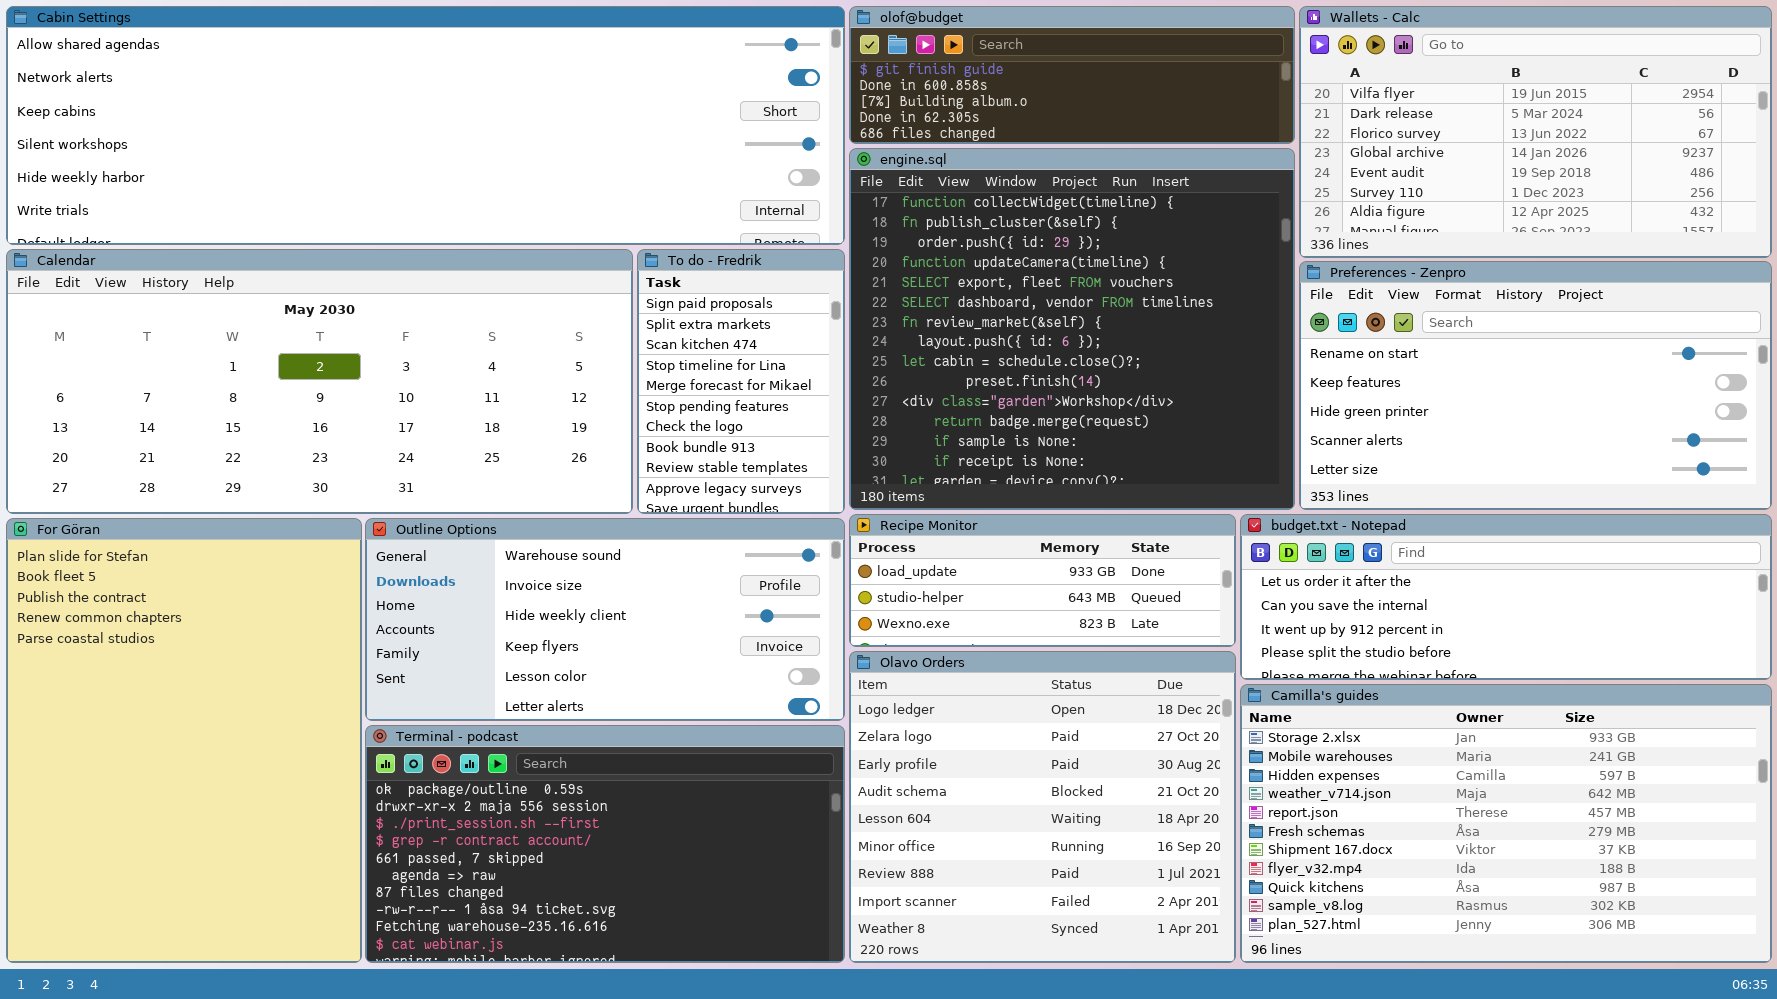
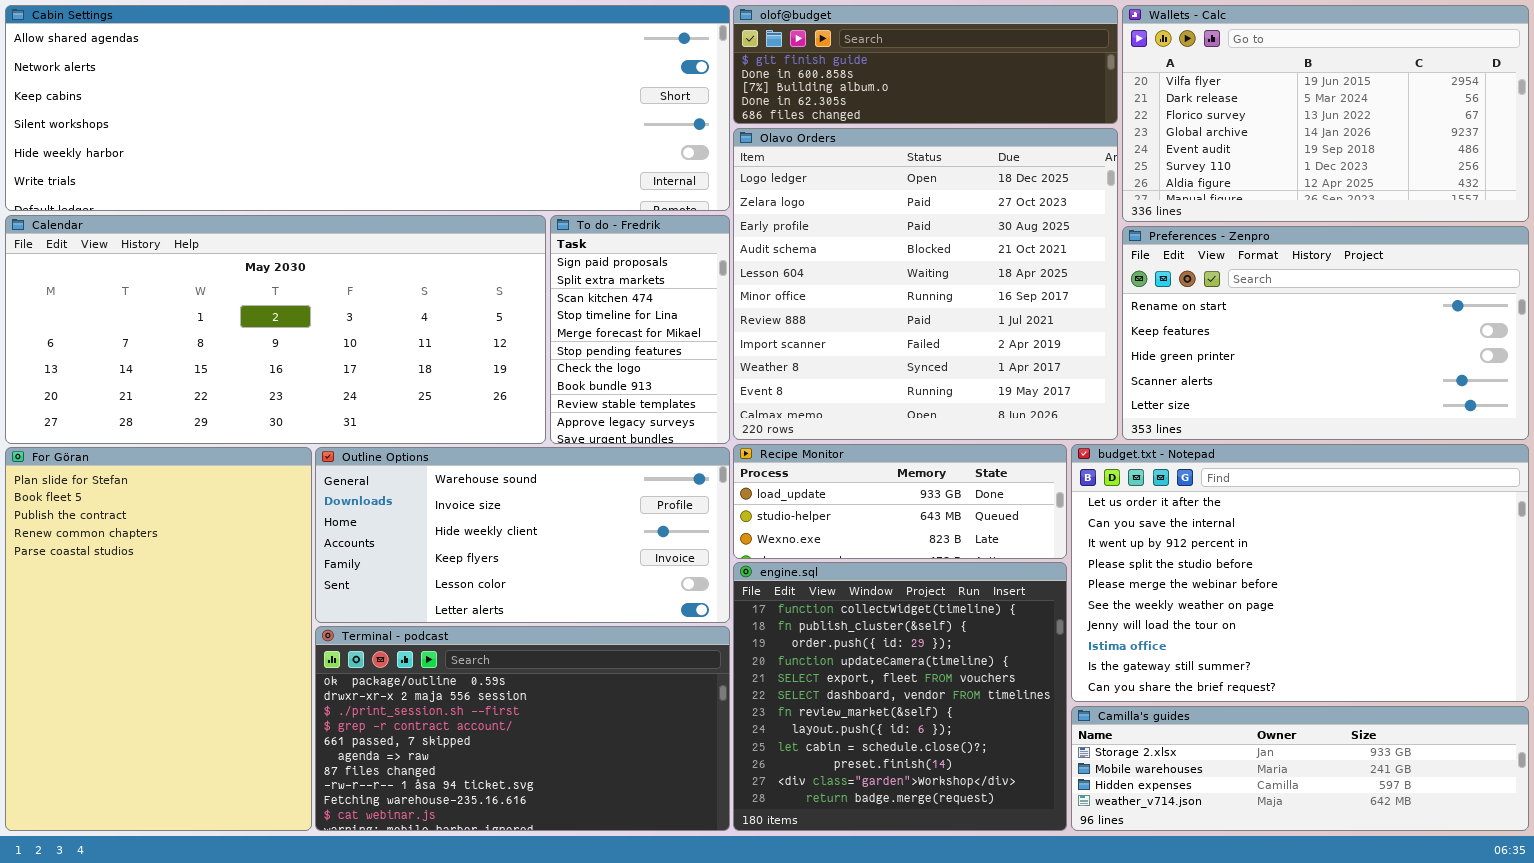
engine.sql: [849,148,1295,510] -> [733,562,1067,831], moved, resized
budget.txt - Notepad: [1240,514,1772,680] -> [1071,444,1529,702], resized
Olavo Orders: [849,651,1236,963] -> [733,128,1118,440], moved, resized
Camilla's guides: [1240,684,1772,963] -> [1071,706,1529,831], resized

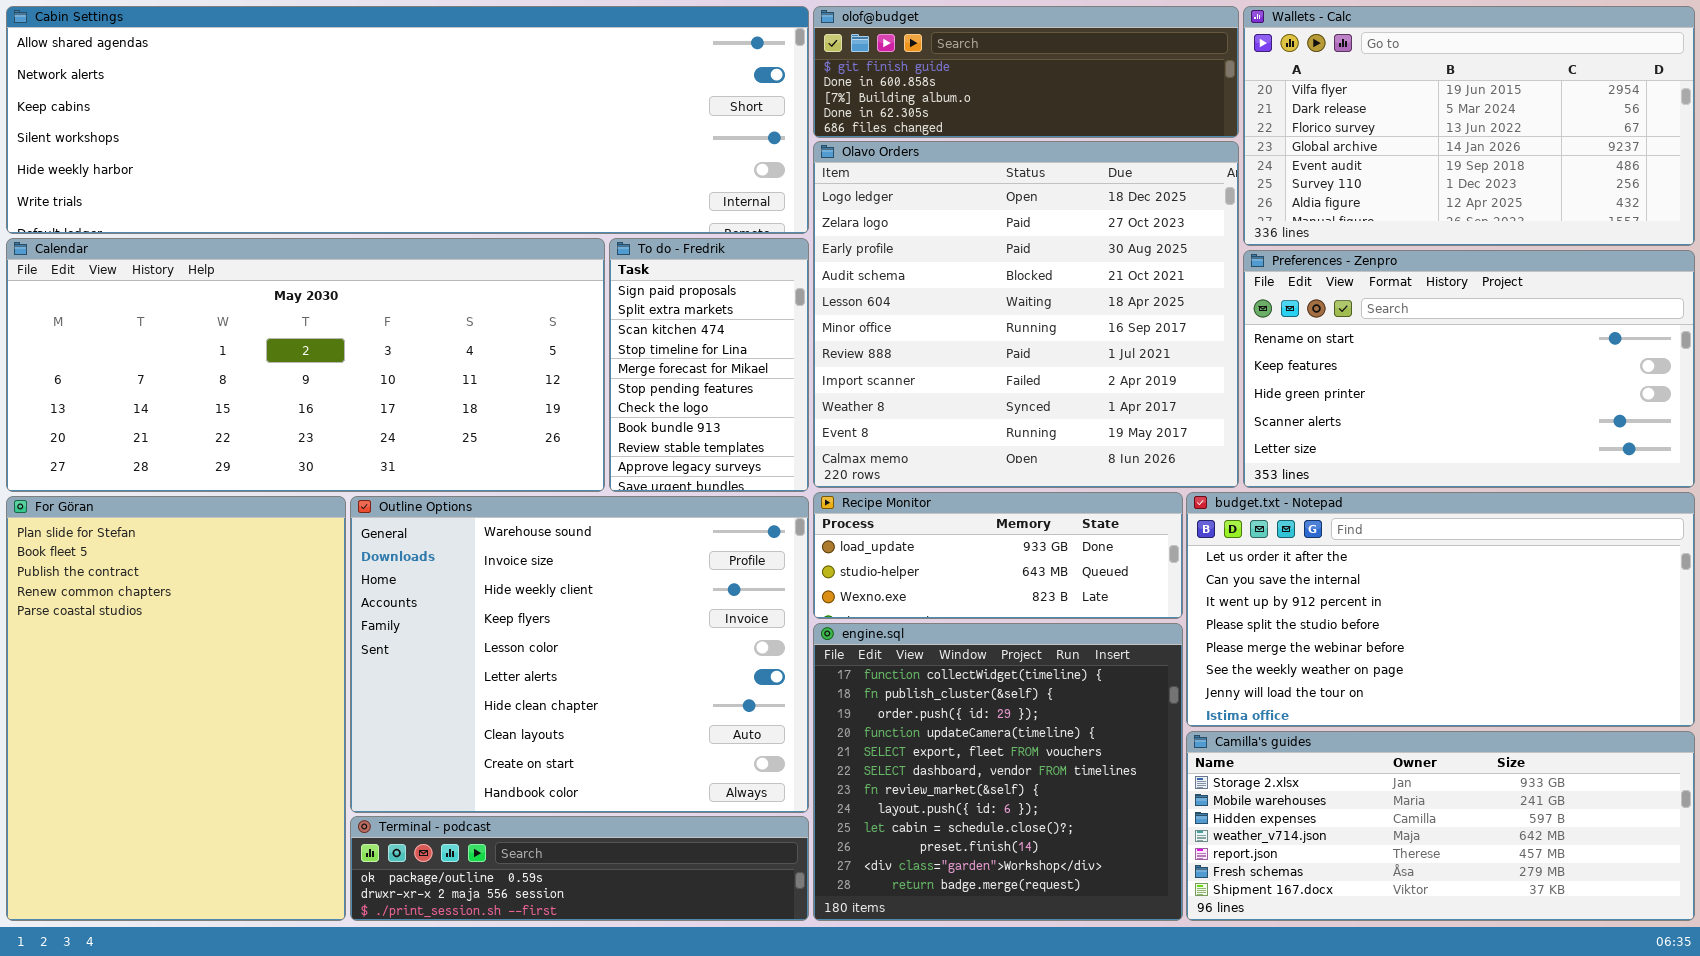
budget.txt - Notepad: [1071,444,1529,702] -> [1186,492,1695,727], resized
Outline Options: [315,447,730,623] -> [350,496,809,813], resized
Terminal - podcast: [315,626,730,831] -> [350,816,809,921], resized
Camilla's guides: [1071,706,1529,831] -> [1186,731,1695,921], resized

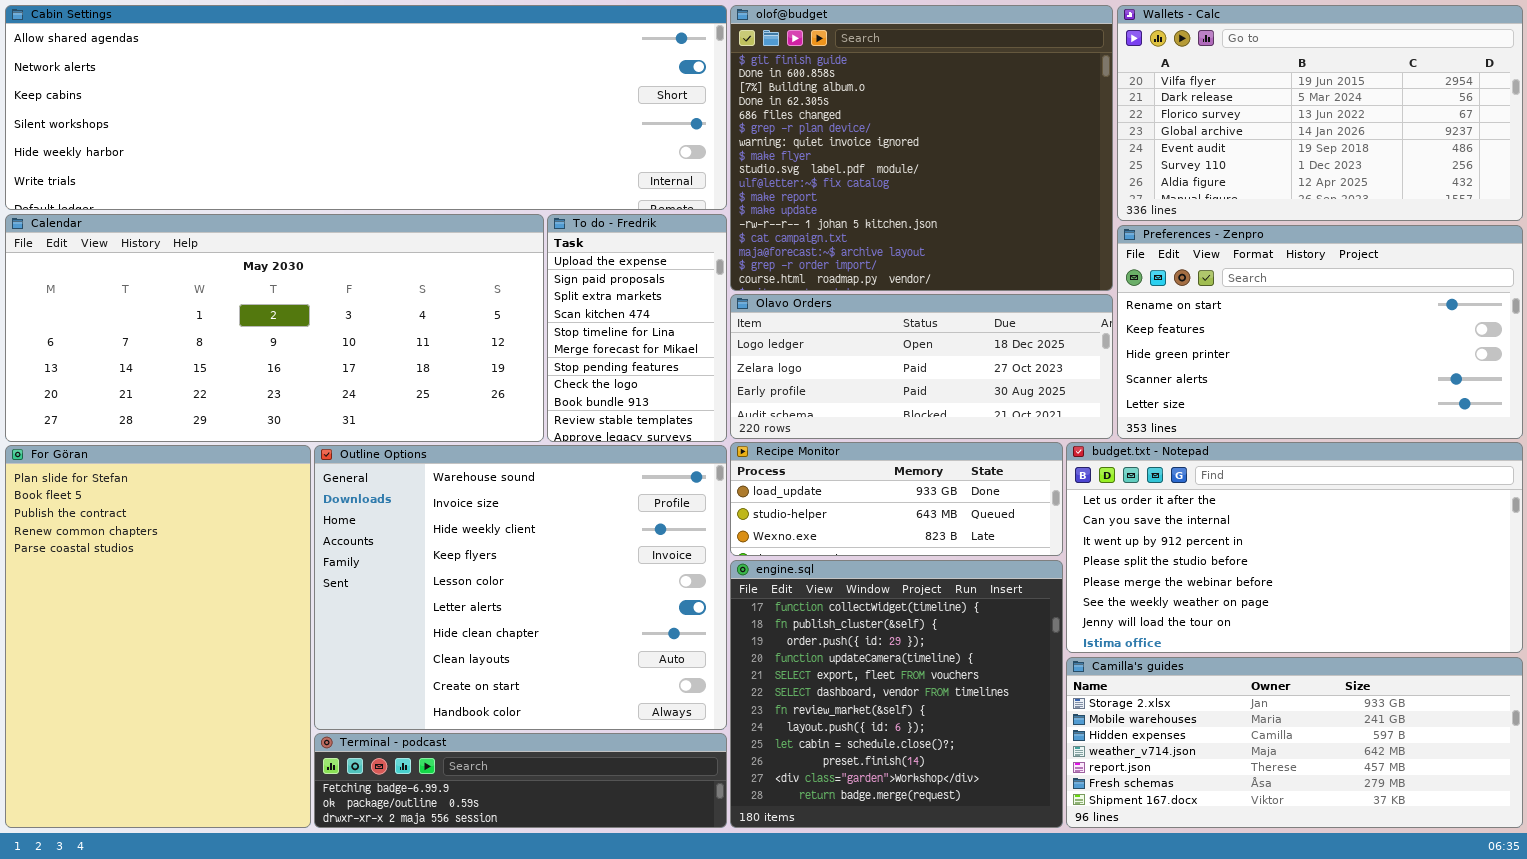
olof@budget: [813,6,1239,138] -> [730,5,1113,291], resized
Olavo Orders: [813,141,1239,488] -> [730,294,1113,439], resized
To do - Fredrik: [609,238,809,492] -> [547,214,727,442], scrolled up 1 row
Terminal - podcast: [350,816,809,921] -> [314,733,727,828], scrolled up 1 row

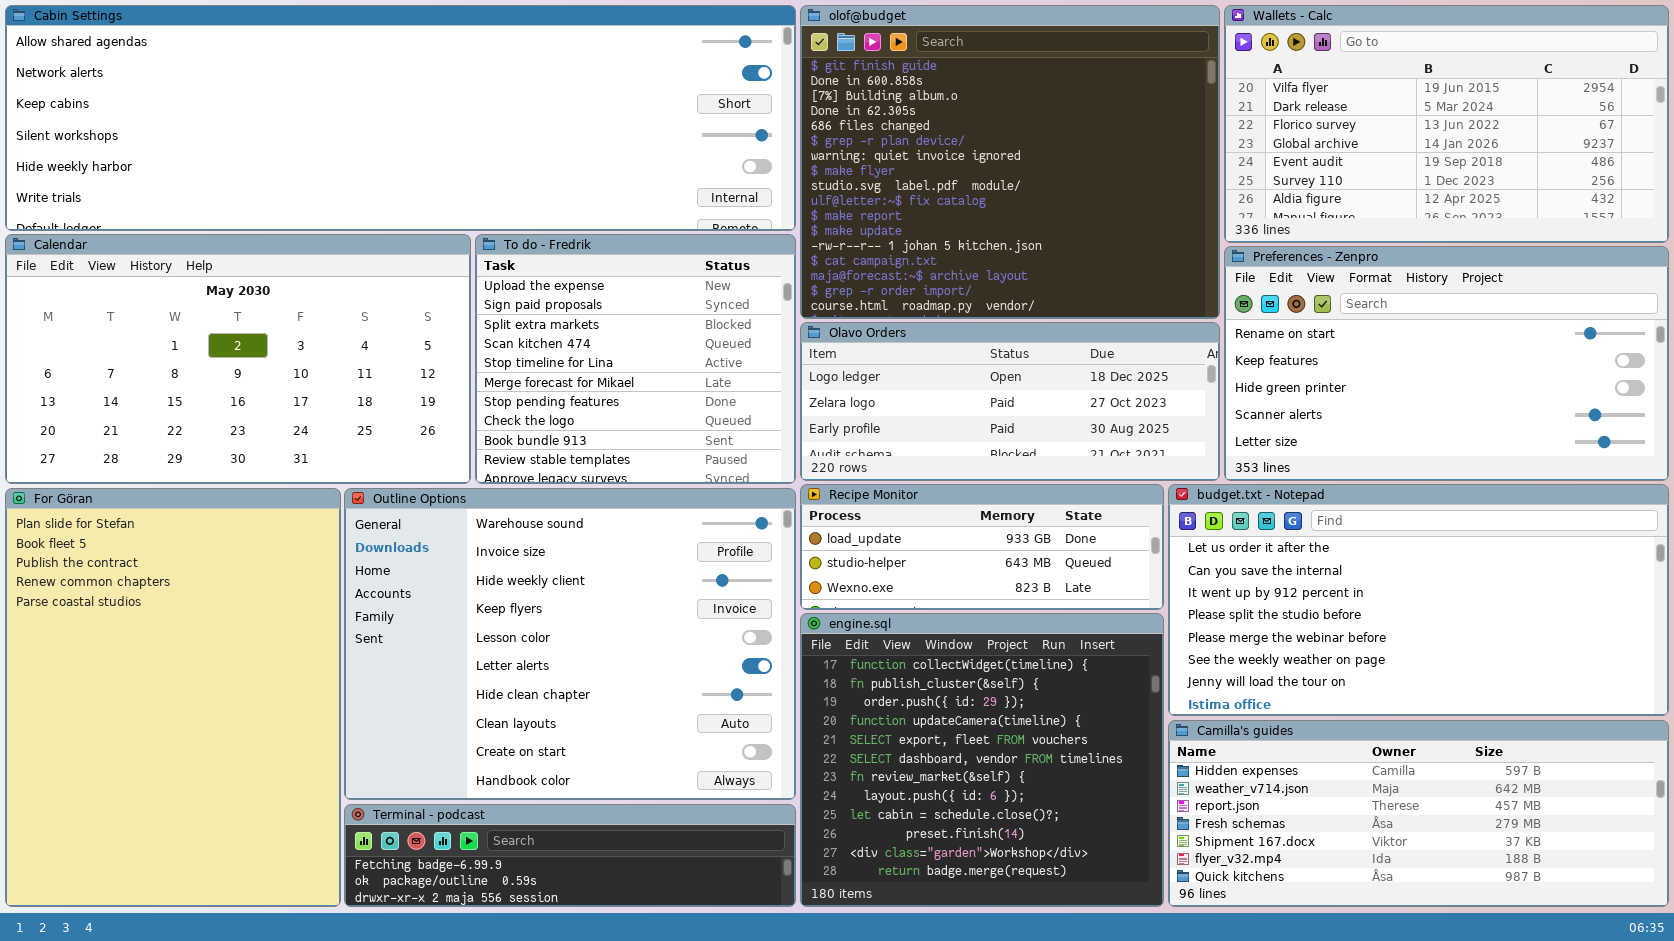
Calendar: [5,214,544,442] -> [5,234,471,484], resized
To do - Fredrik: [547,214,727,442] -> [475,234,796,484], resized
Camilla's guides: [1066,657,1523,828] -> [1168,720,1669,907], scrolled down 2 rows

